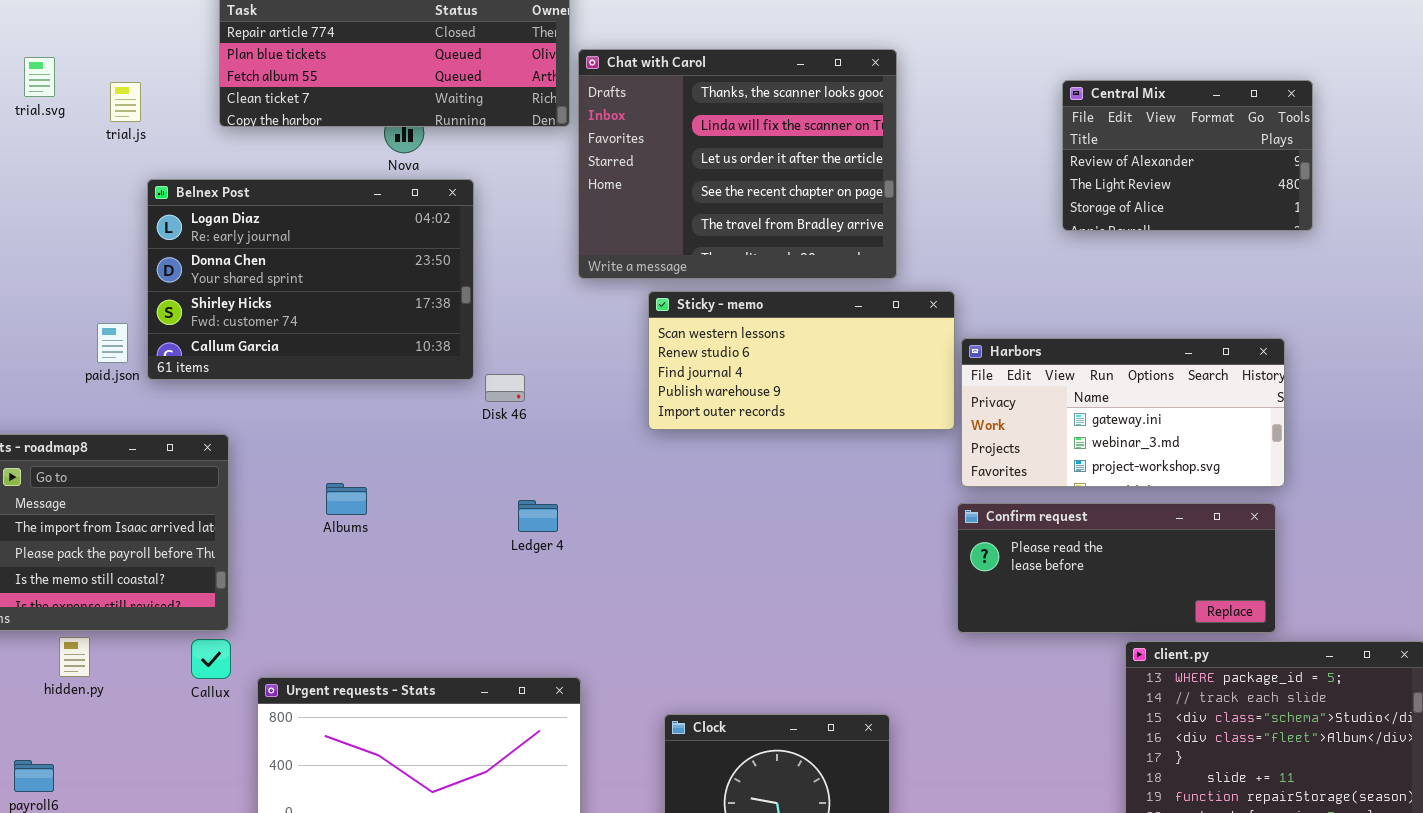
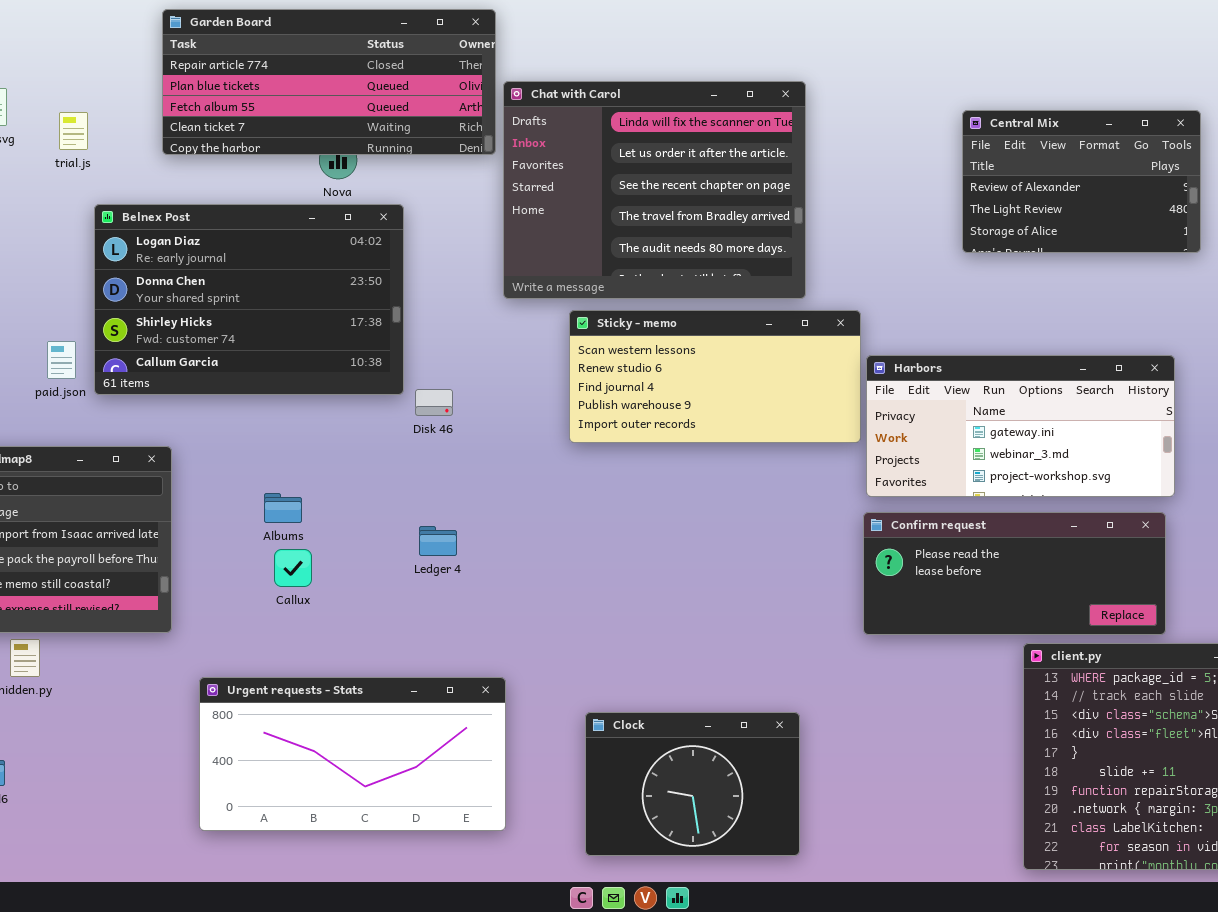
Chat with Carol: [578,49,897,279] -> [503,81,806,299], scrolled down 1 row
Ledger 4: [518,500,558,532] -> [419,526,457,556], moved
Callux: [191,639,231,679] -> [274,549,312,587], moved

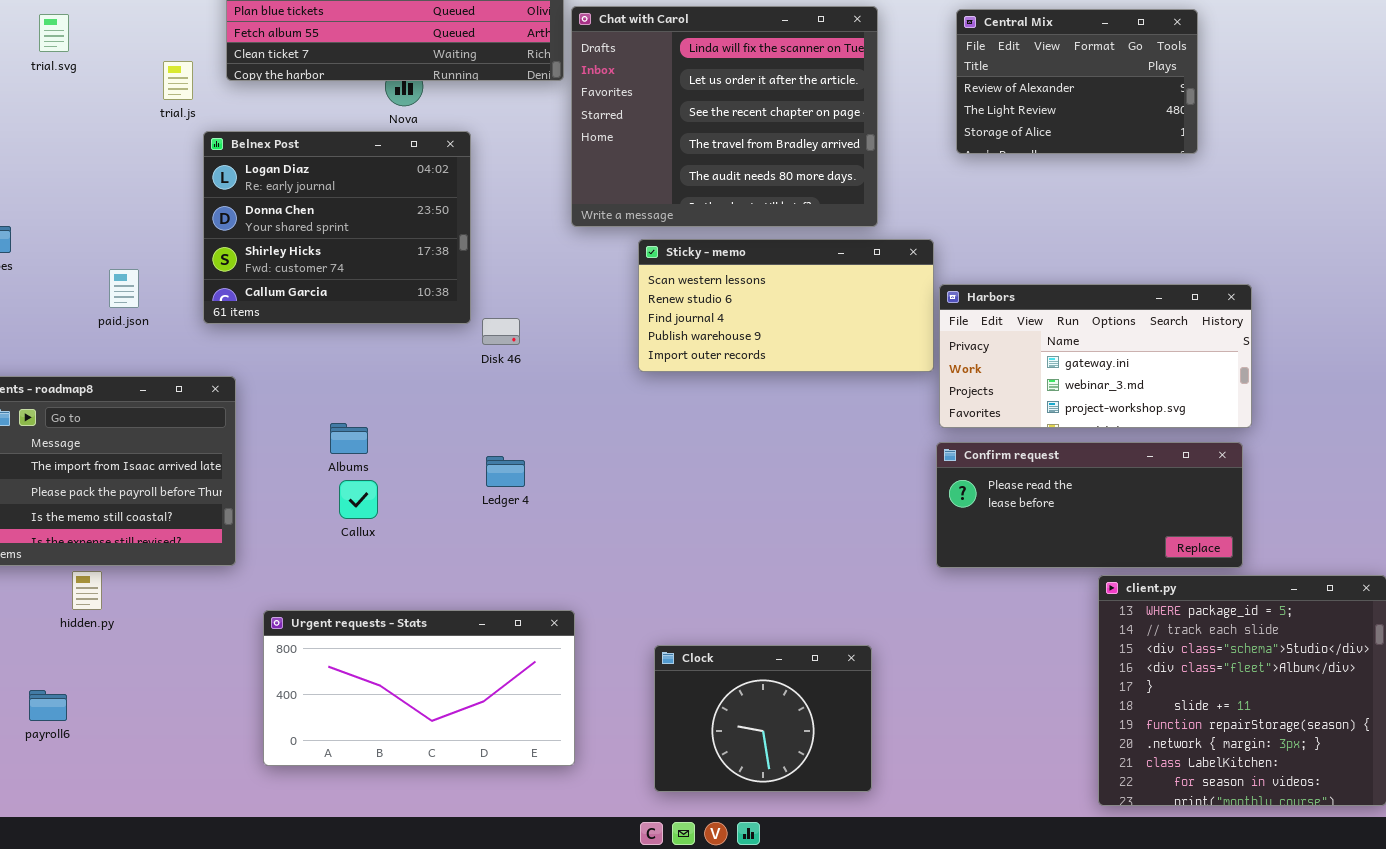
Central Mix: [962,110,1201,253] -> [956,9,1198,154], moved
trial.js: [59,112,88,150] -> [163,61,193,100], moved
Belnex Post: [94,204,404,395] -> [203,131,471,324], resized

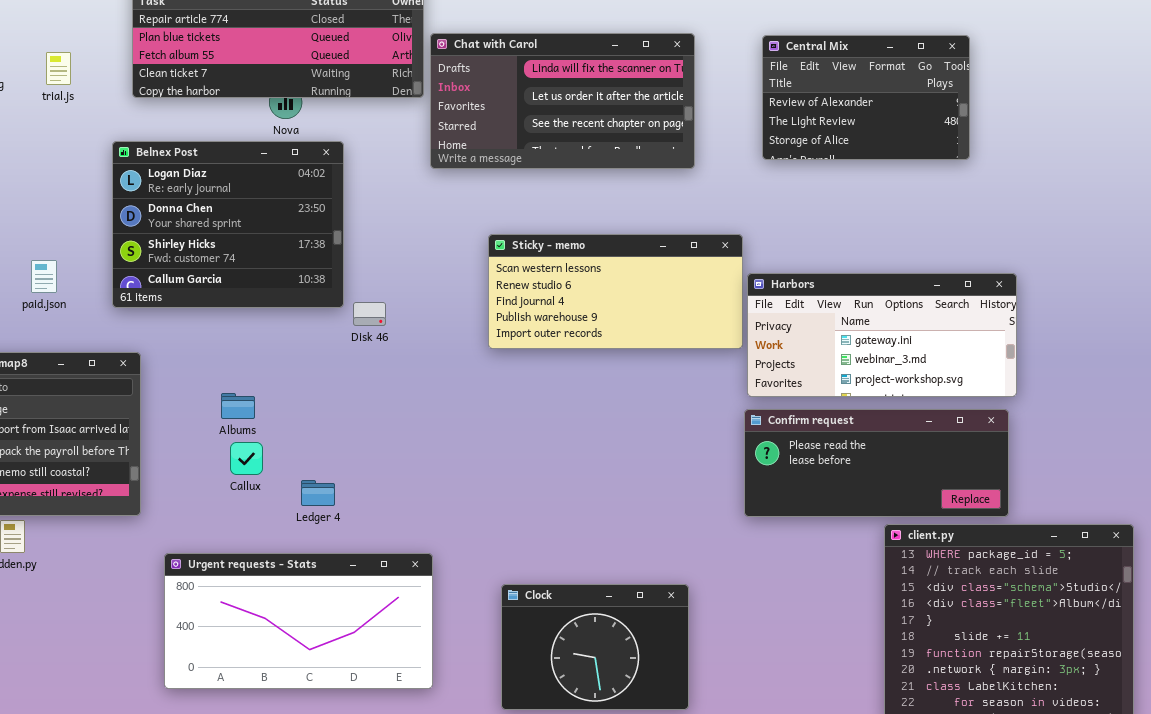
Chat with Carol: [571,6,878,227] -> [430,33,695,169], resized
trial.js: [163,61,193,100] -> [46,52,71,85], moved
Ledger 4: [486,456,525,487] -> [301,480,335,506], moved

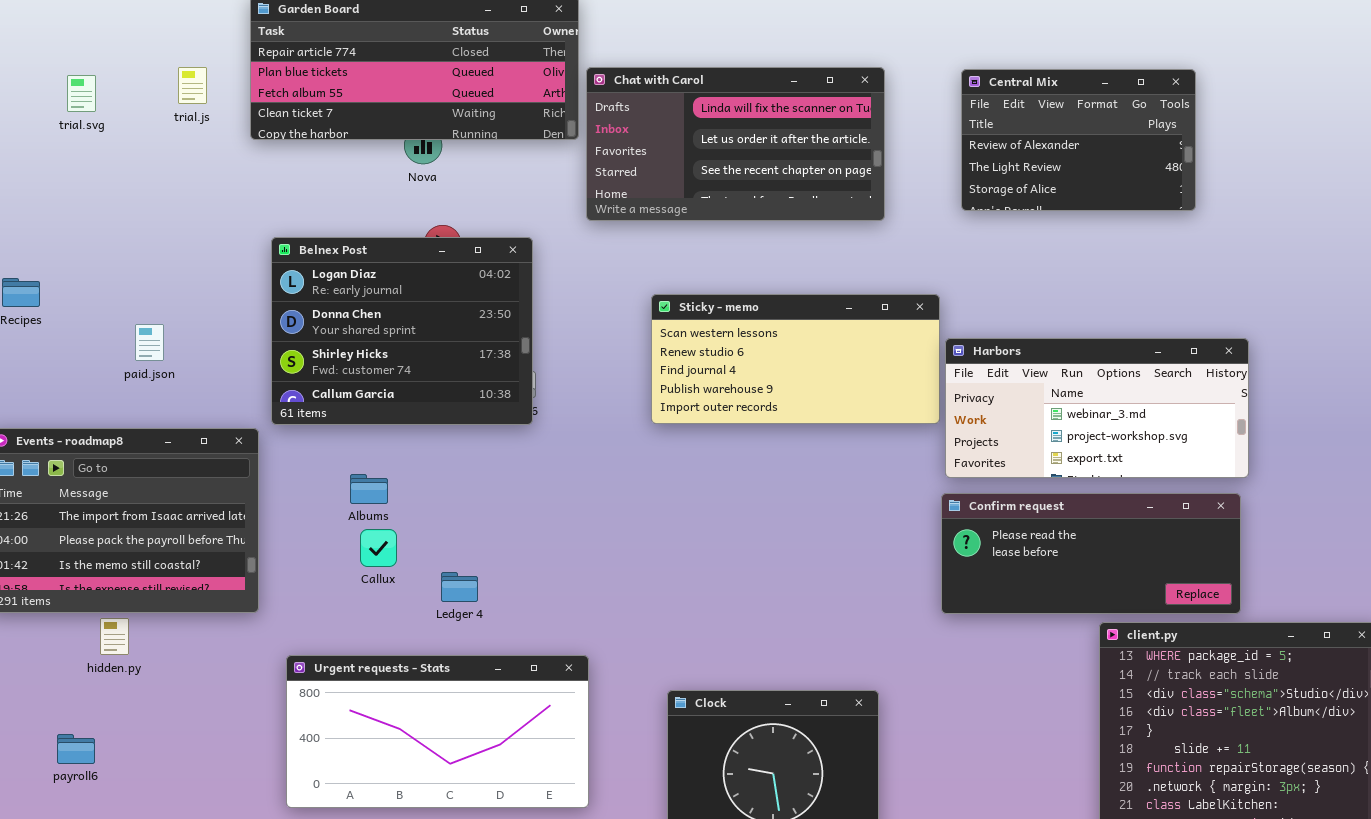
trial.js: [46,52,71,85] -> [178,67,207,104], moved
Belnex Post: [112,141,344,308] -> [271,237,533,425], moved
Harbors: [747,273,1017,397] -> [945,338,1249,478], scrolled down 1 row

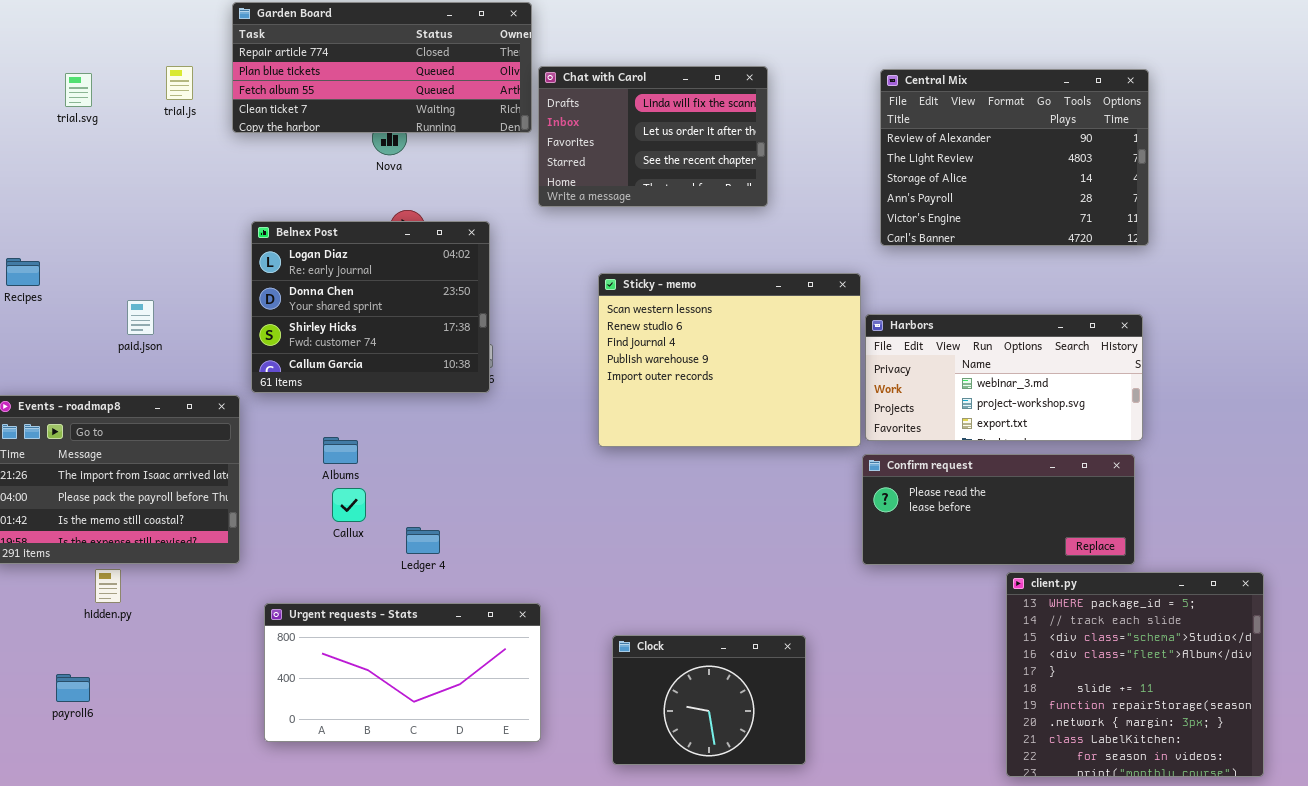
Chat with Carol: [586,67,885,221] -> [538,66,768,207], resized
Central Mix: [961,69,1196,211] -> [880,69,1149,246], resized
Sticky - memo: [651,294,940,424] -> [598,273,861,447], resized

